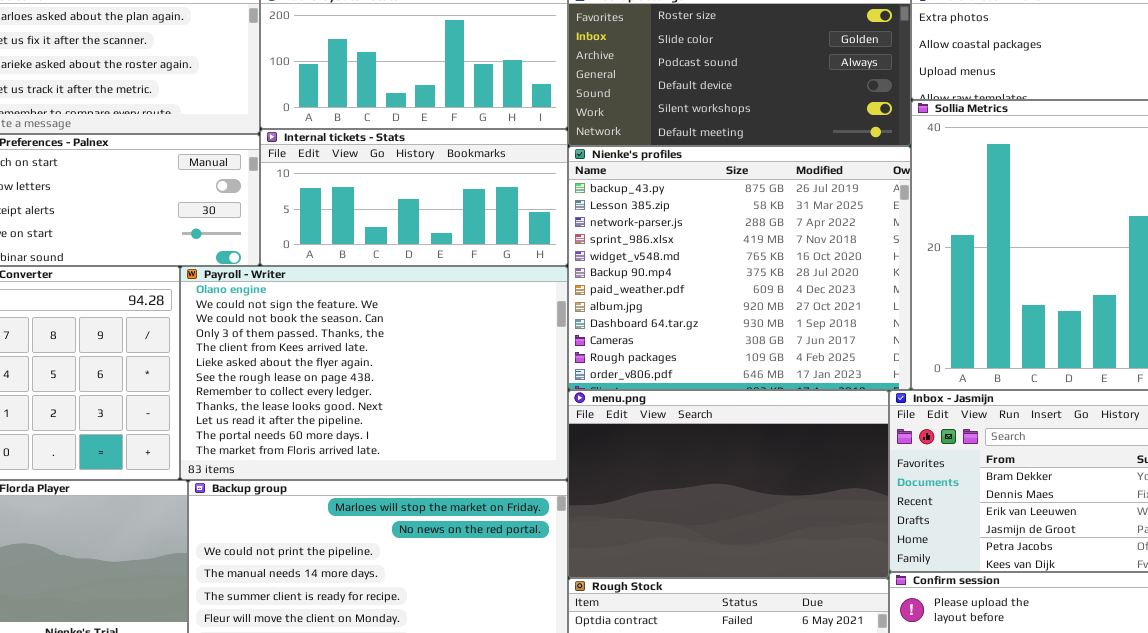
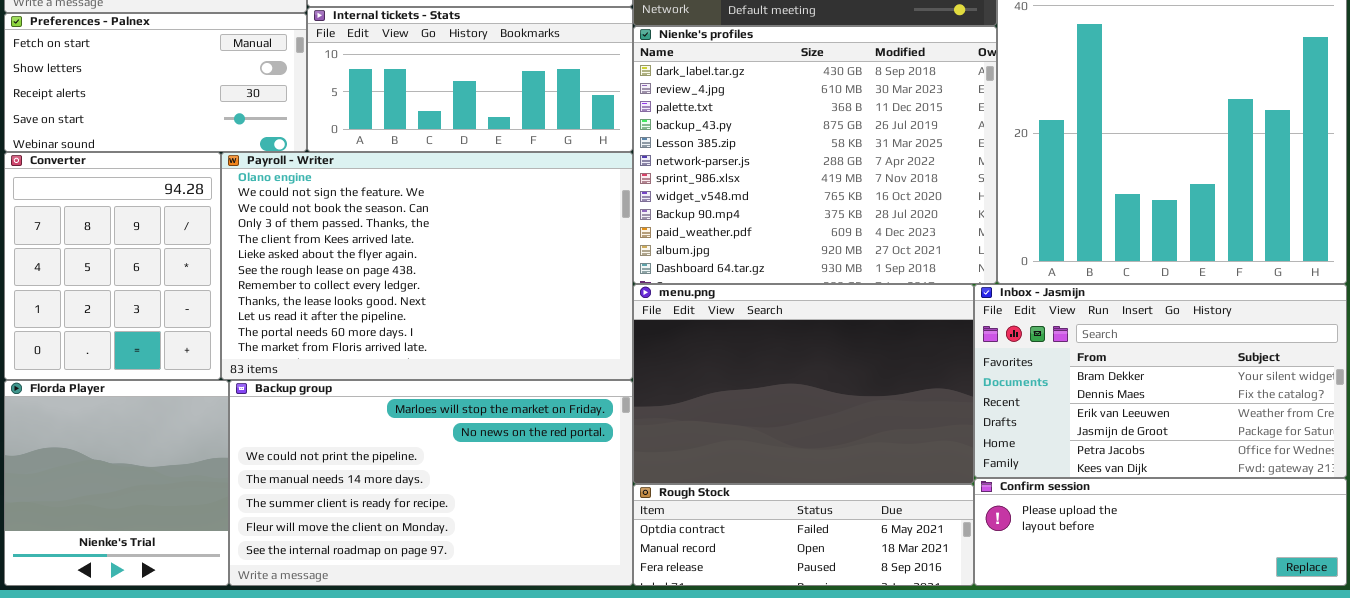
Nienke's profiles: [568,146,911,390] -> [633,26,997,284], scrolled up 3 rows

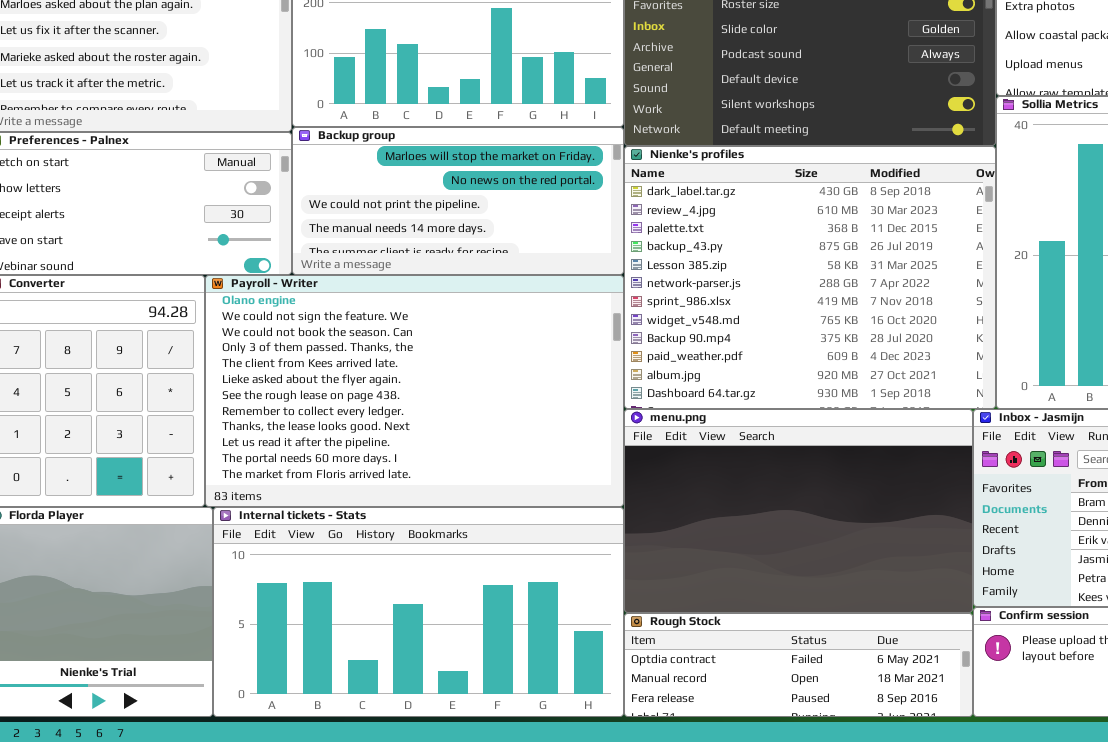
Internal tickets - Stats: [307,7,633,152] -> [213,507,624,717], moved, resized
Backup group: [229,380,633,586] -> [292,127,624,275], moved, resized

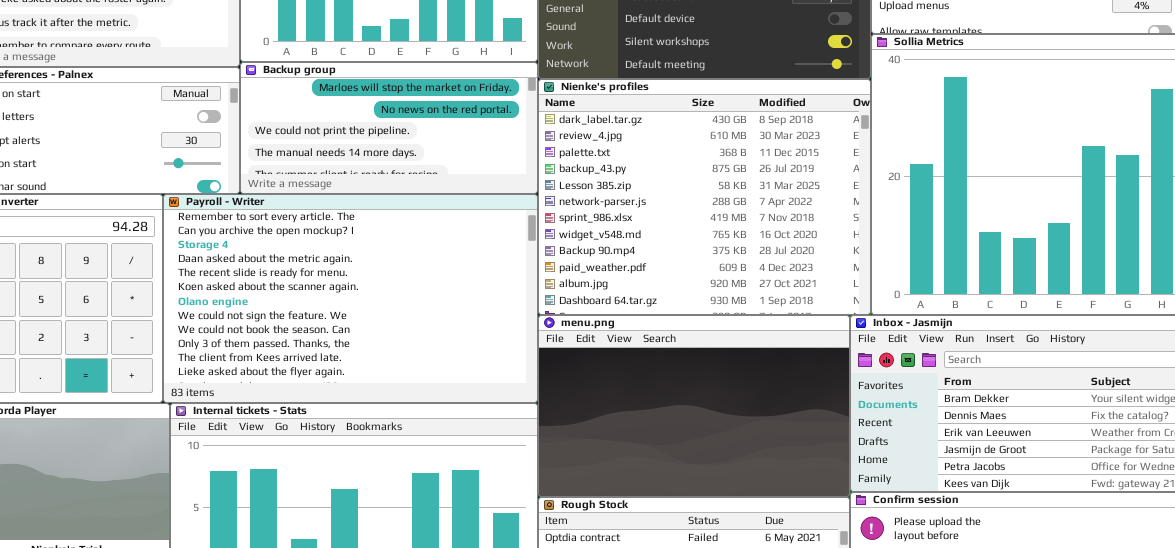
Payroll - Writer: [205,275,624,507] -> [163,194,538,403], scrolled up 6 rows

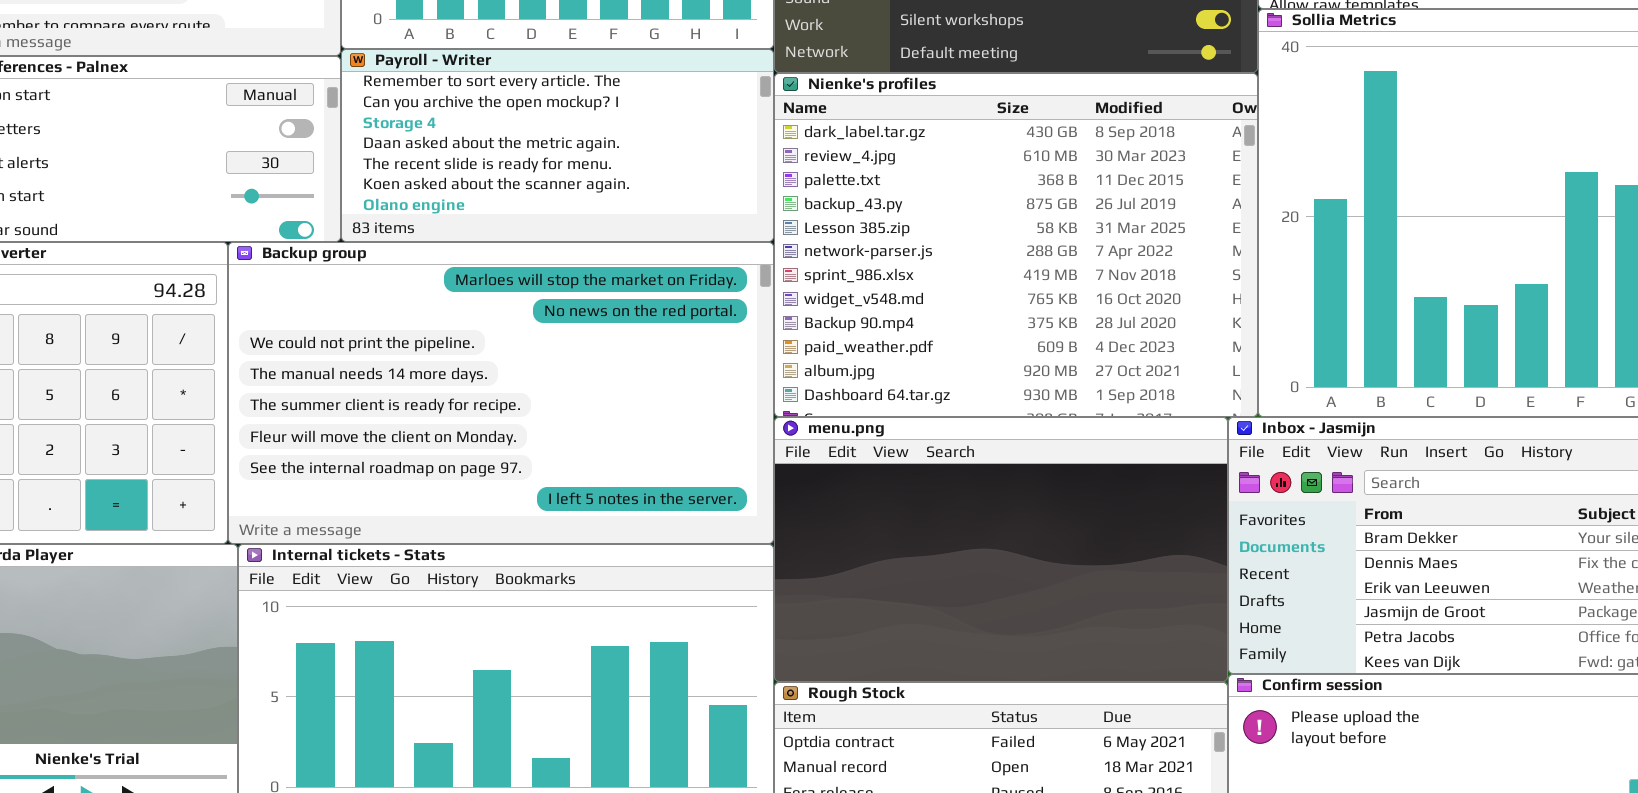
Backup group: [240,62,538,194] -> [228,242,774,544], moved, resized
Payroll - Writer: [163,194,538,403] -> [341,49,774,242], moved, resized

